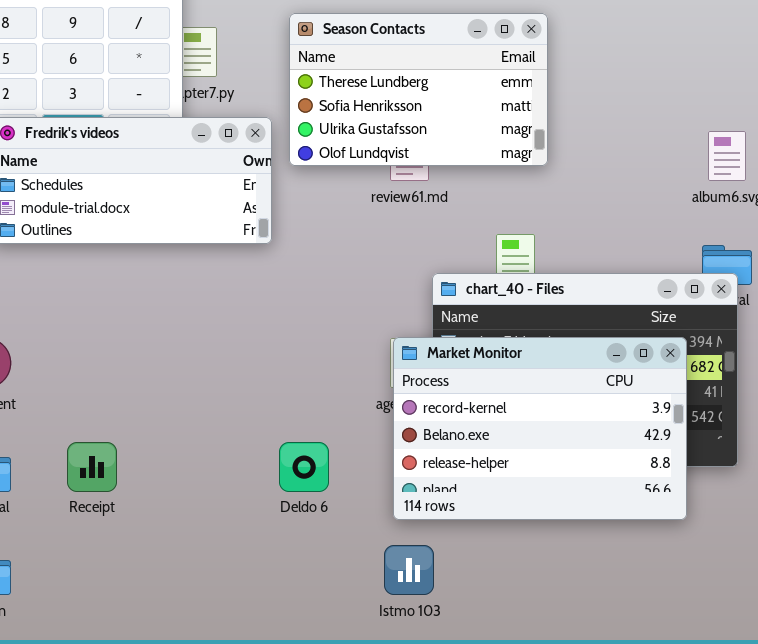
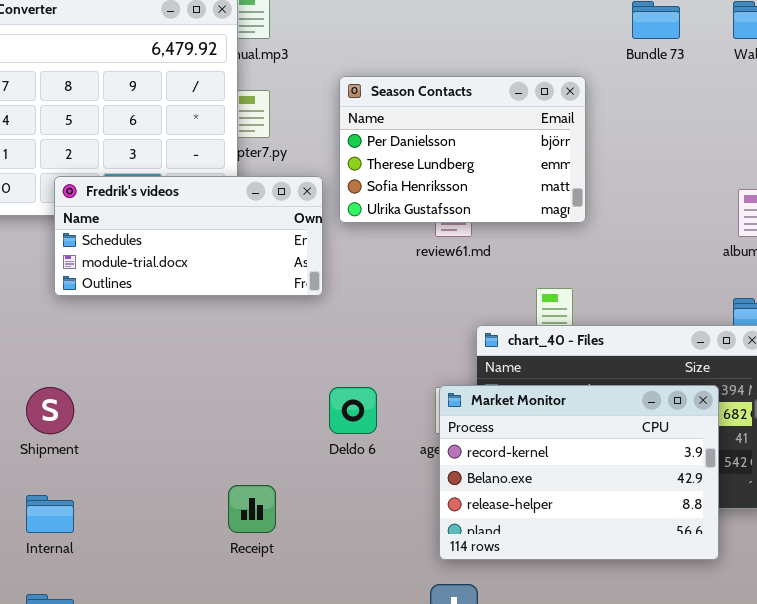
Season Contacts: [289,13,548,166] -> [339,76,586,223], scrolled up 1 row
Receipt: [67,442,117,492] -> [228,485,276,533], moved
Deldo 6: [279,442,329,492] -> [329,387,377,434], moved

